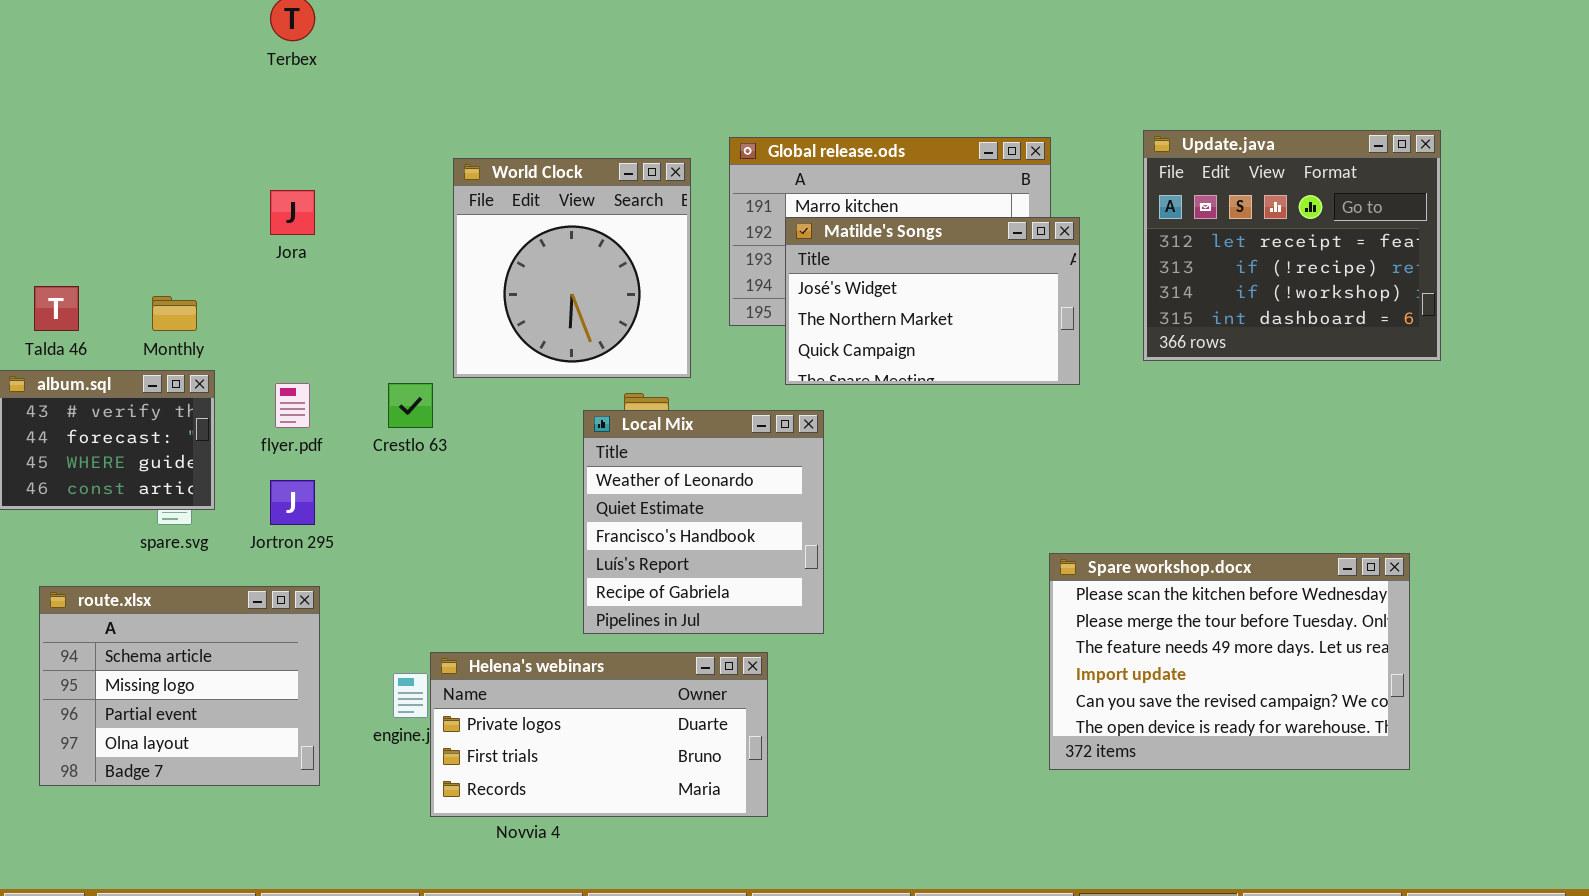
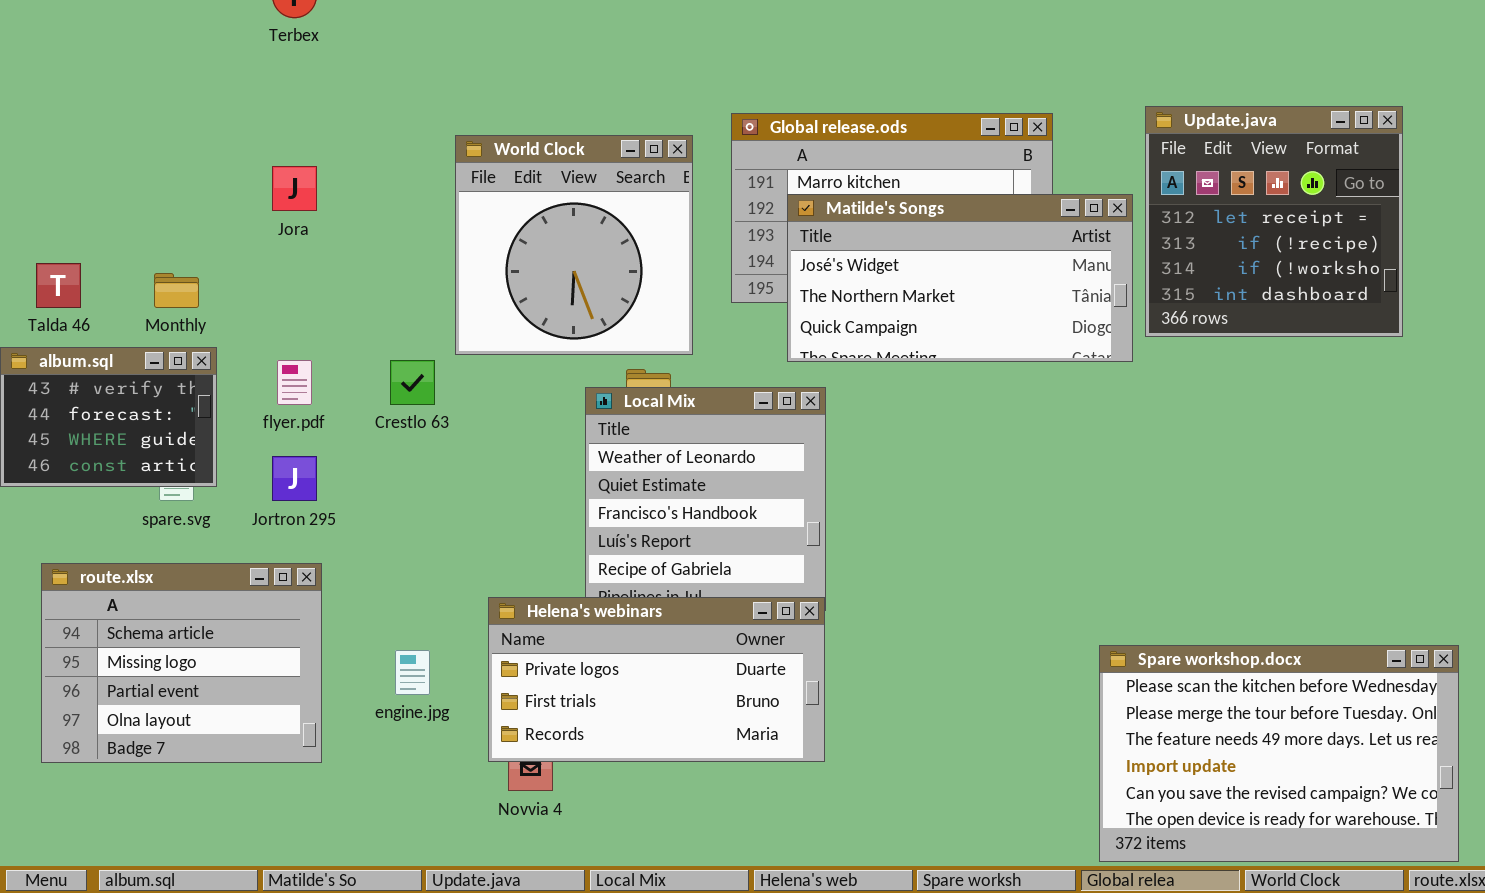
Update.java: [1143,130,1441,361] -> [1145,106,1403,337], resized
Matilde's Songs: [785,217,1080,385] -> [787,194,1133,362], resized
Spare workshop.docx: [1049,553,1410,770] -> [1099,645,1459,862], moved
Helena's webinars: [430,652,768,817] -> [488,597,825,762], moved

